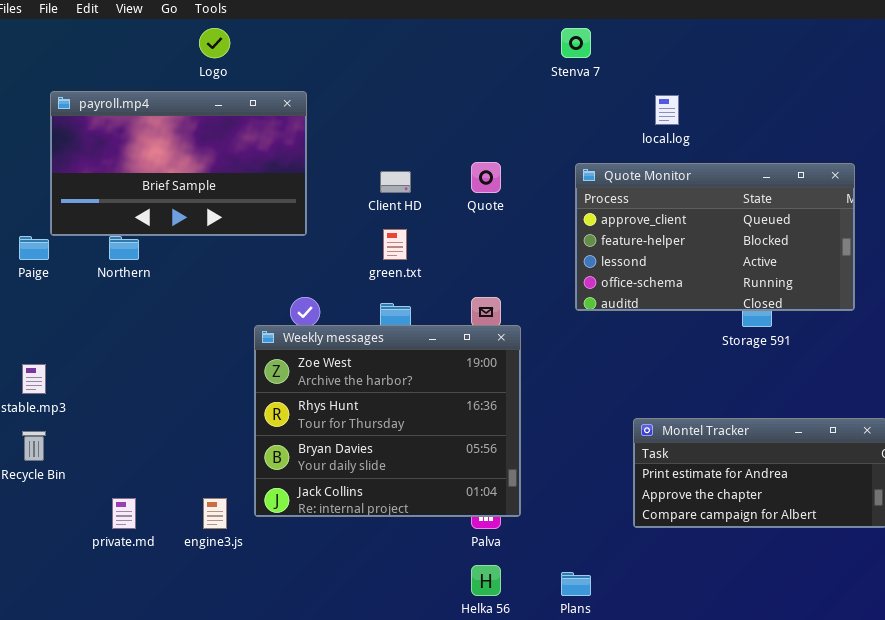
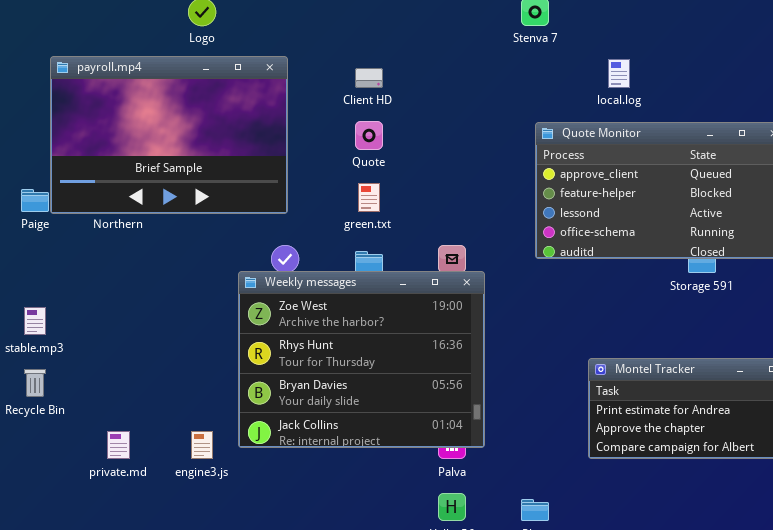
payroll.mp4: [50,91,307,236] -> [50,56,288,214], resized
Quote: [471,162,501,193] -> [355,121,383,150], moved
Client HD: [380,171,411,193] -> [355,68,383,88], moved

